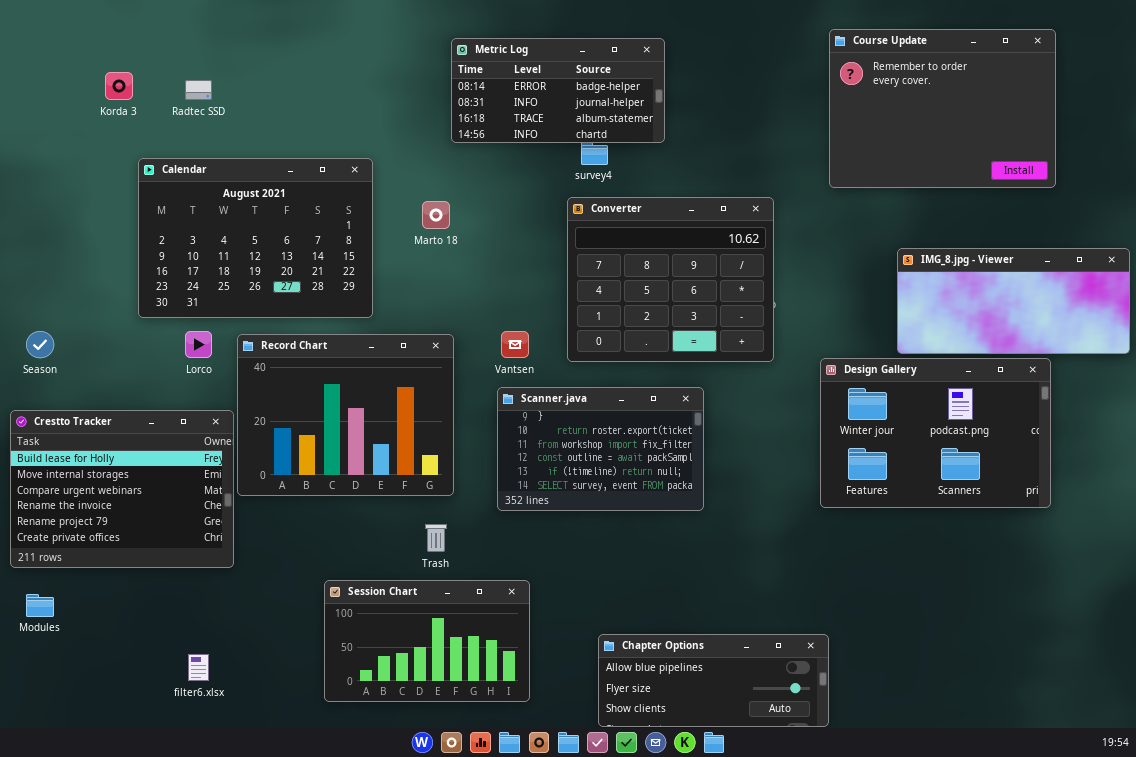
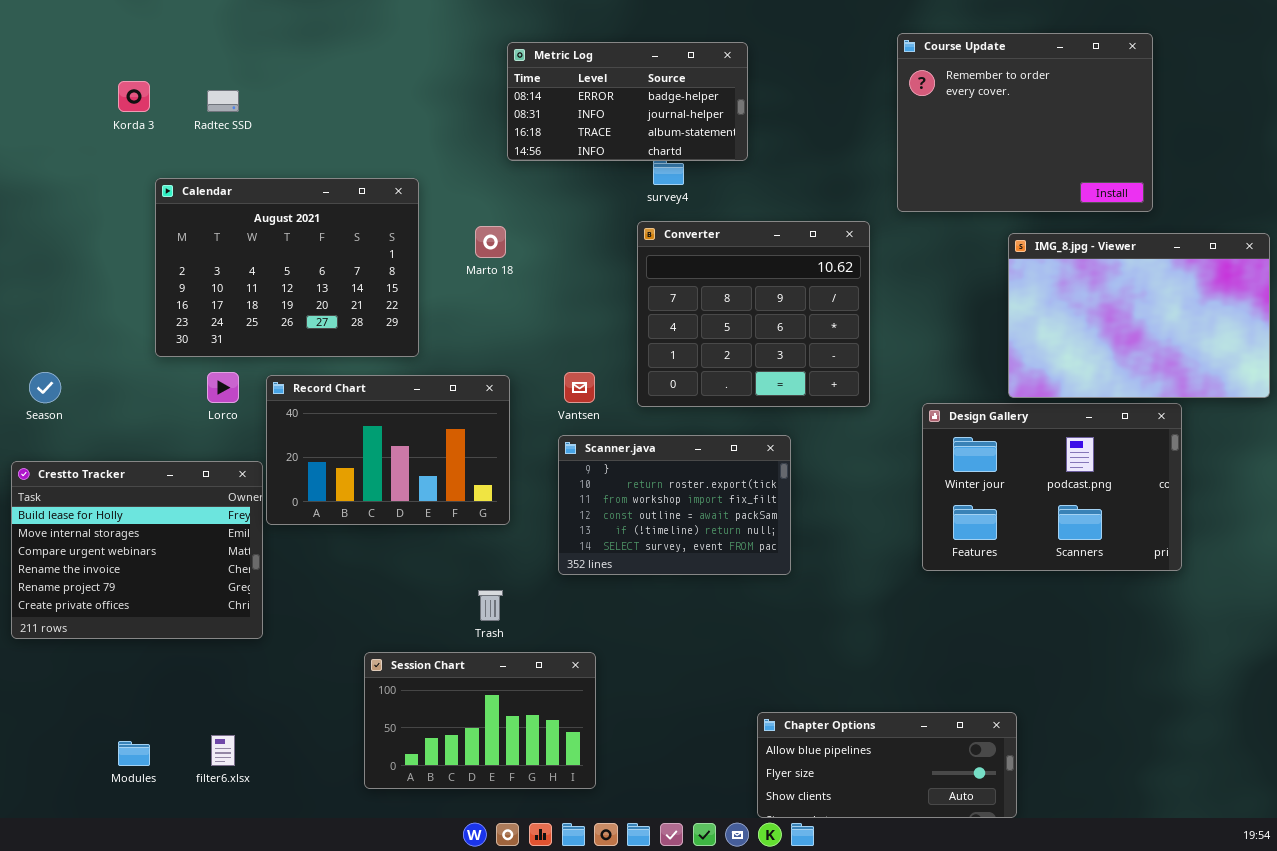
Course Update: [829,29,1056,188] -> [897,33,1153,212], moved
IMG_8.jpg - Viewer: [897,248,1130,354] -> [1008,233,1270,398], resized
Record Chart: [237,334,454,496] -> [266,375,510,525], resized
Modules: [26,594,54,617] -> [118,741,150,766], moved
Chapter Options: [598,634,829,727] -> [757,712,1017,818], moved

